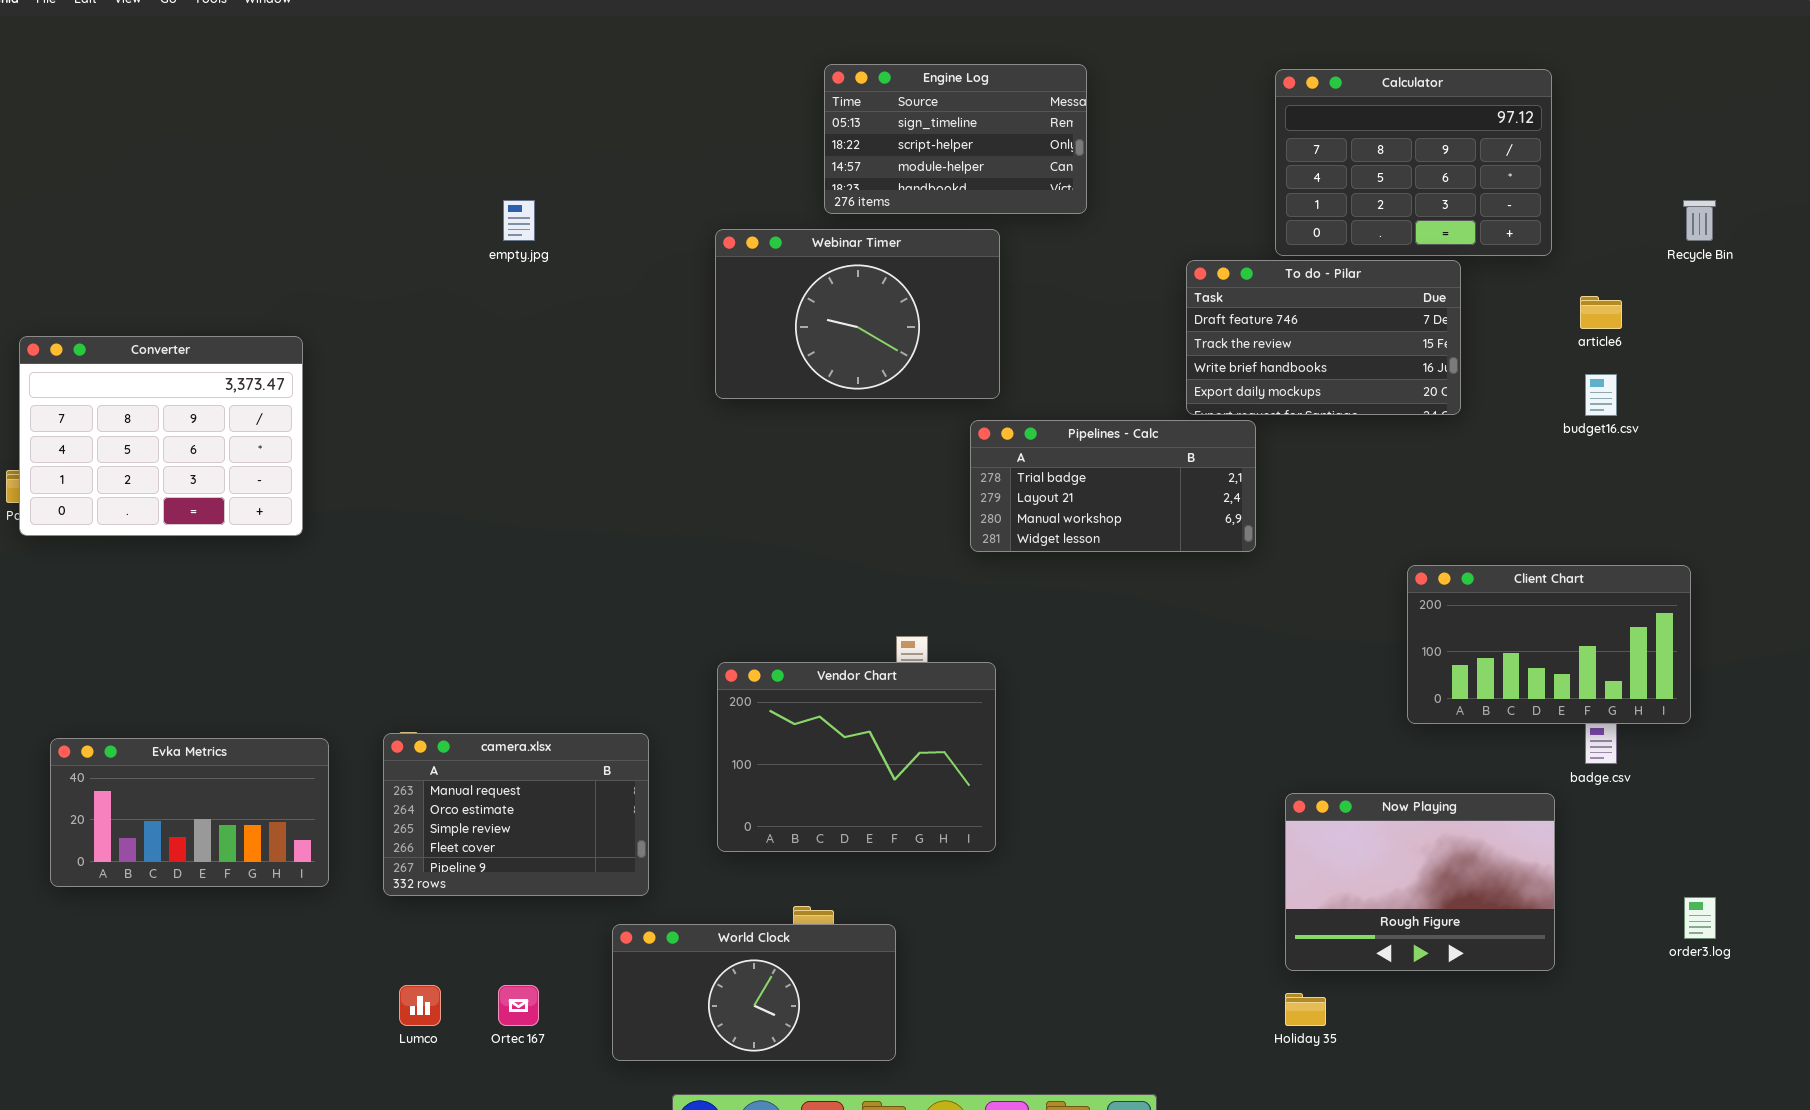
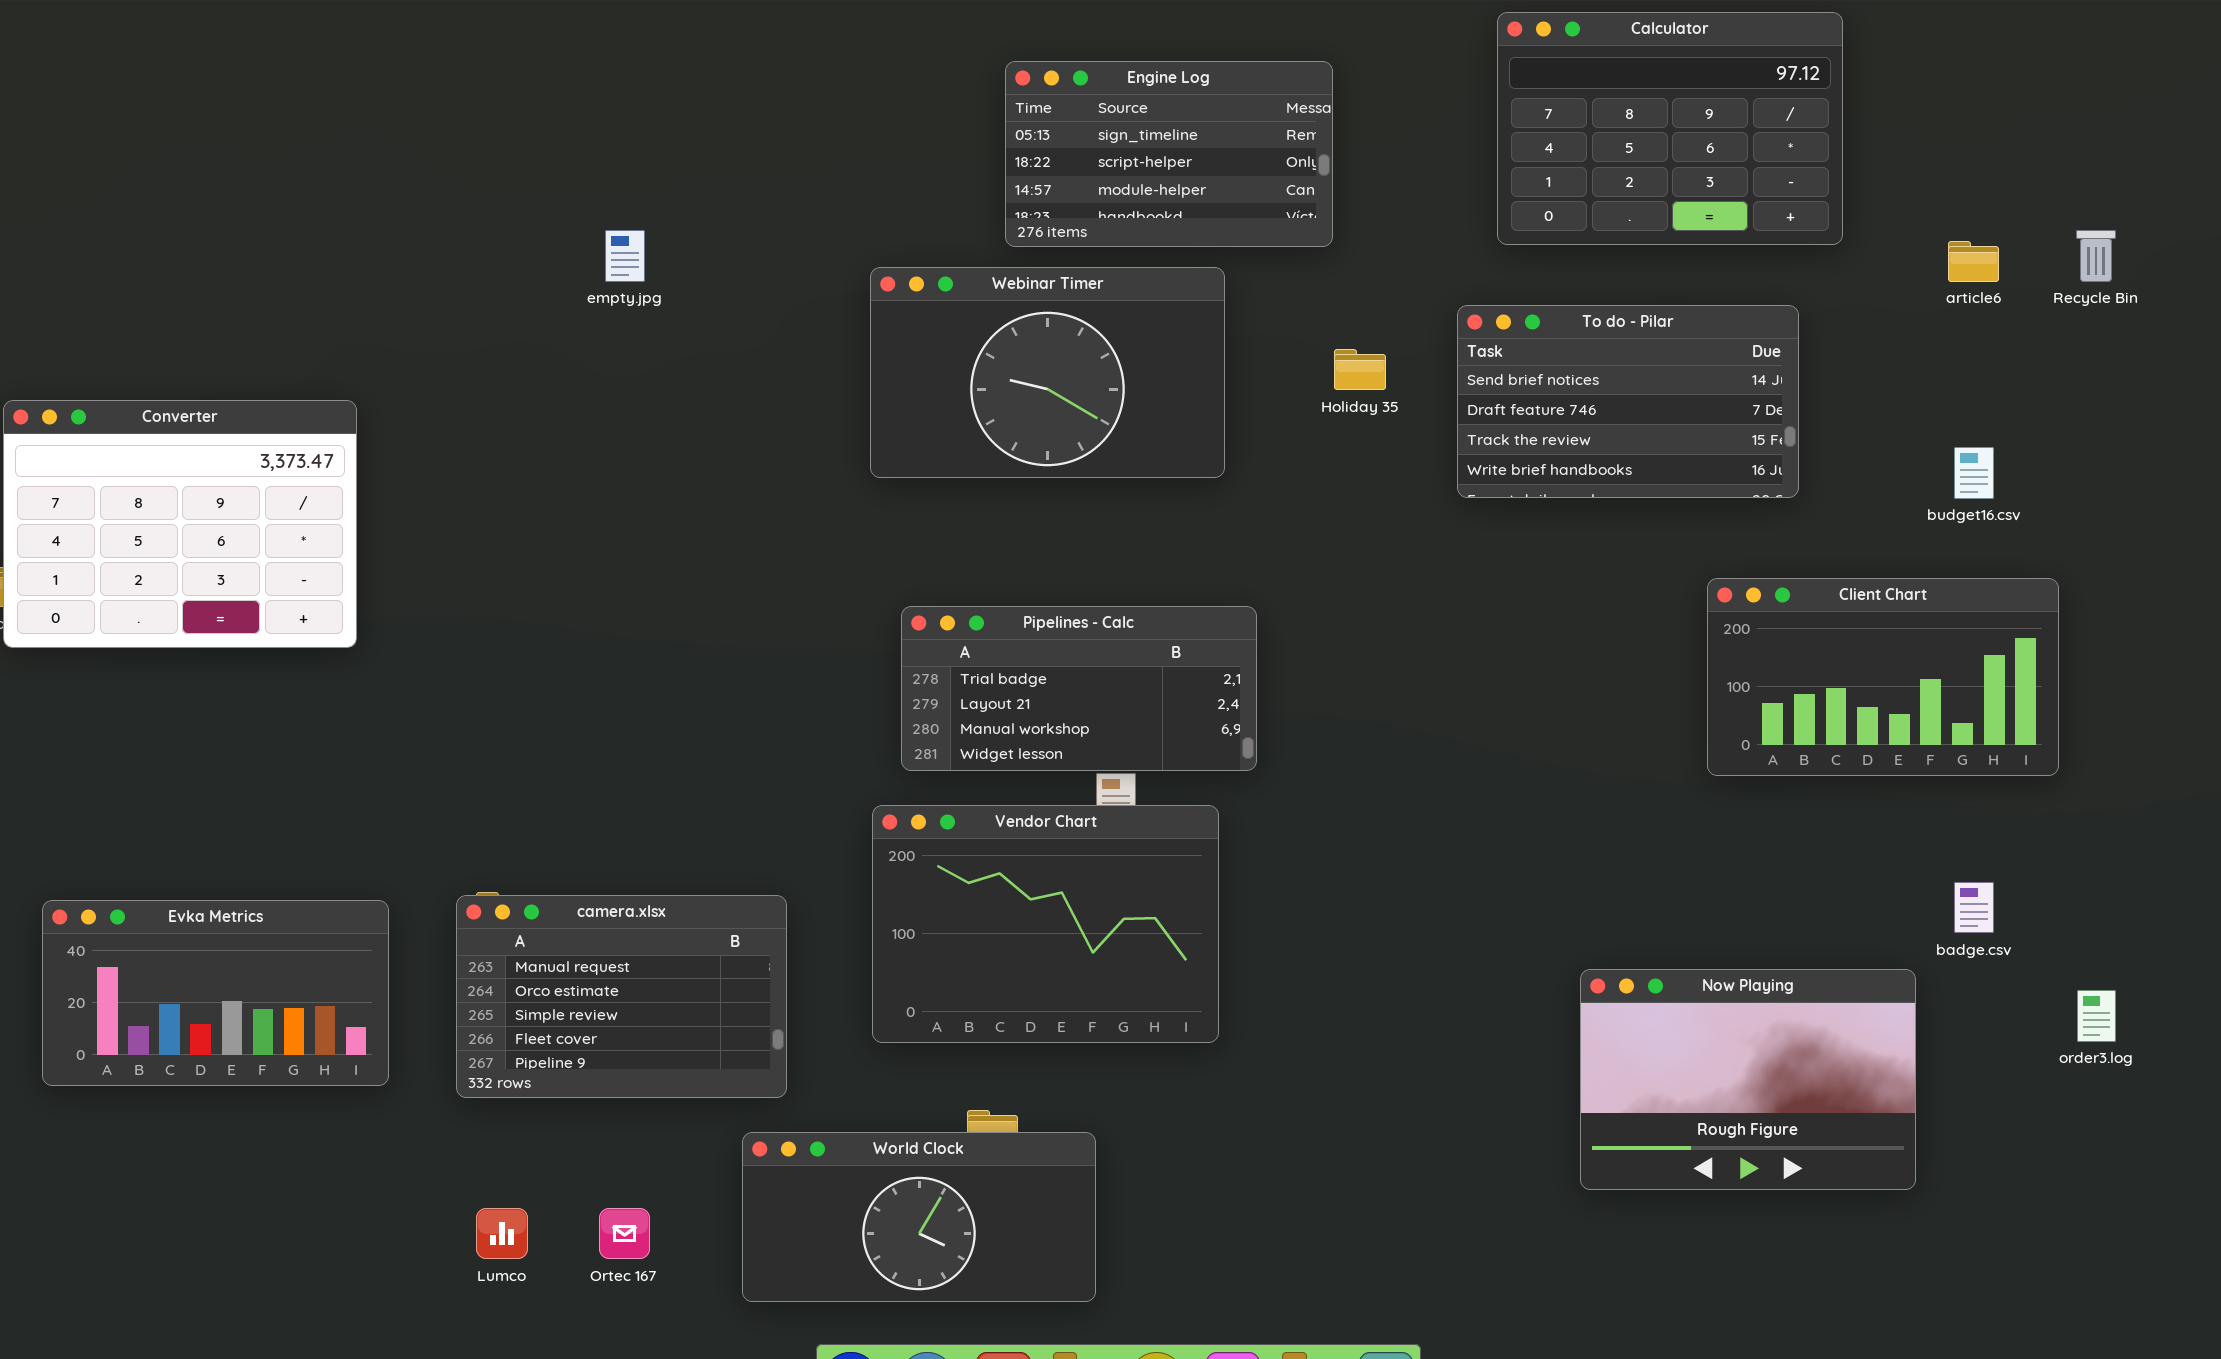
Calculator: [1275,69,1552,256] -> [1497,12,1843,245], moved
To do - Pilar: [1186,260,1461,415] -> [1457,305,1799,498], scrolled up 1 row
article6: [1580,296,1622,329] -> [1948,241,1999,282], moved
Pipelines - Calc: [970,420,1256,552] -> [901,606,1257,771], moved
Client Chart: [1407,565,1691,724] -> [1707,578,2059,776], moved
order3.log: [1684,897,1716,939] -> [2077,990,2116,1042], moved
Holiday 35: [1285,993,1326,1026] -> [1334,349,1386,390], moved

